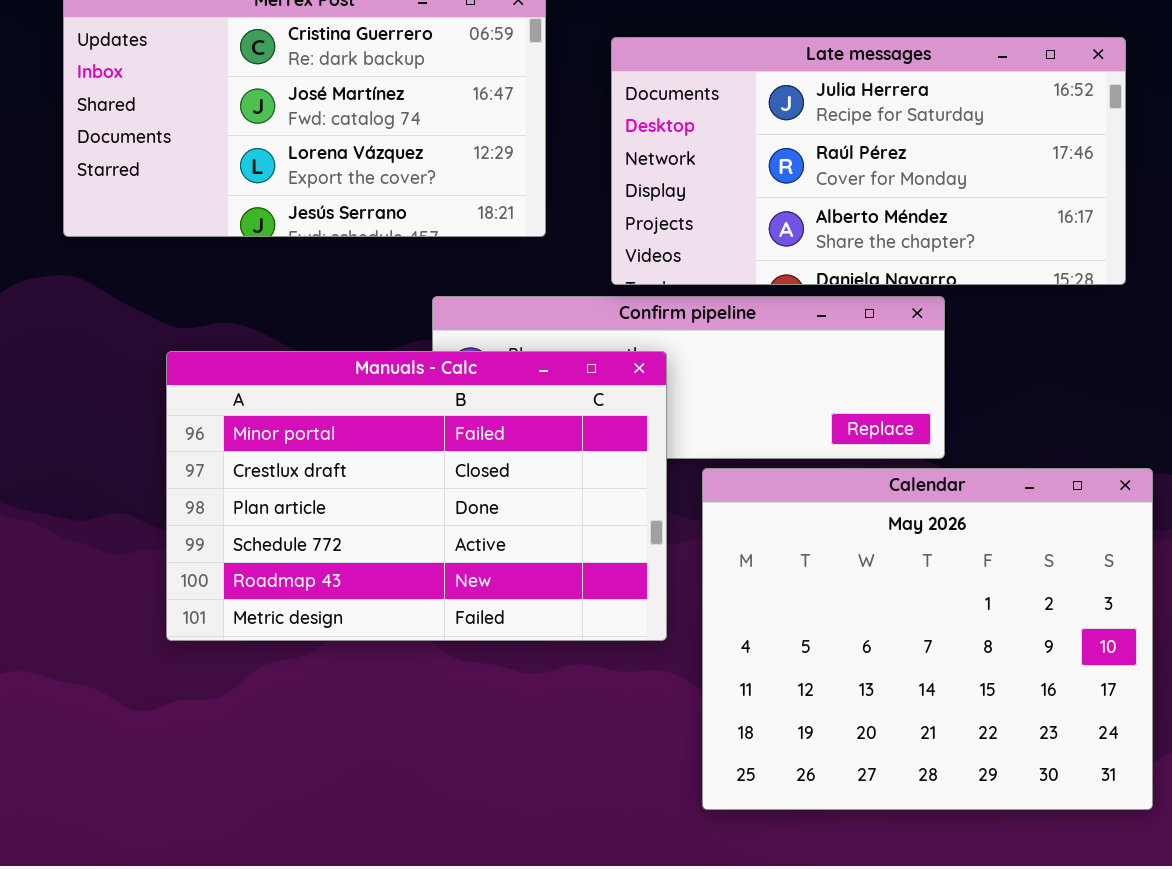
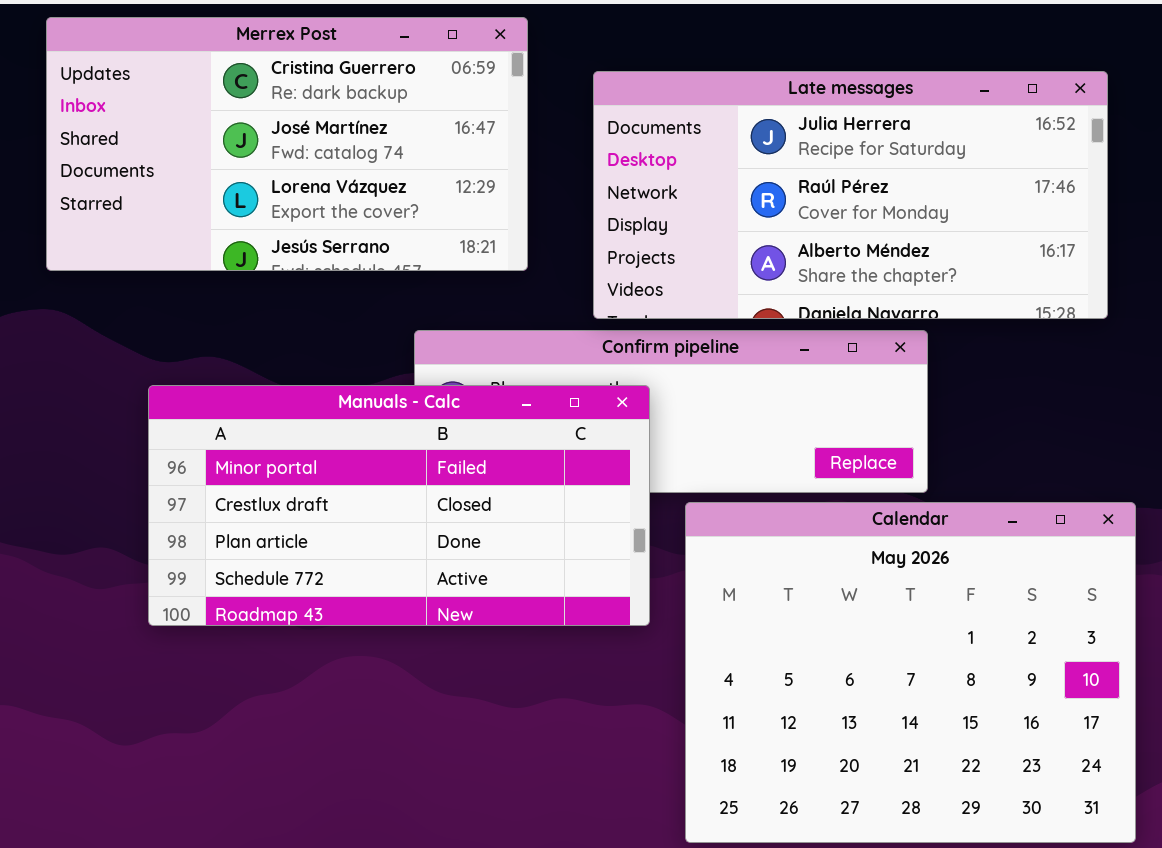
Manuals - Calc: [166,351,667,641] -> [148,385,650,626], resized

